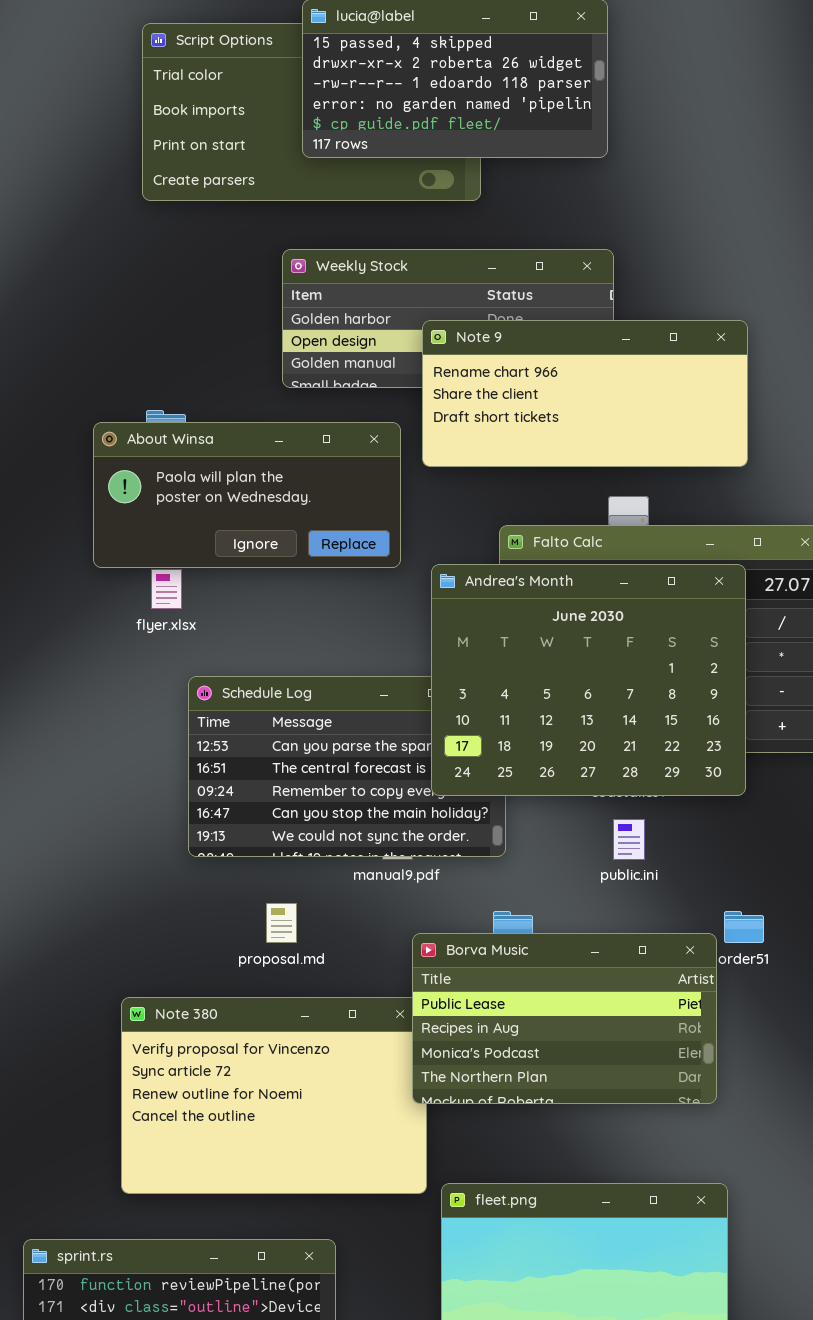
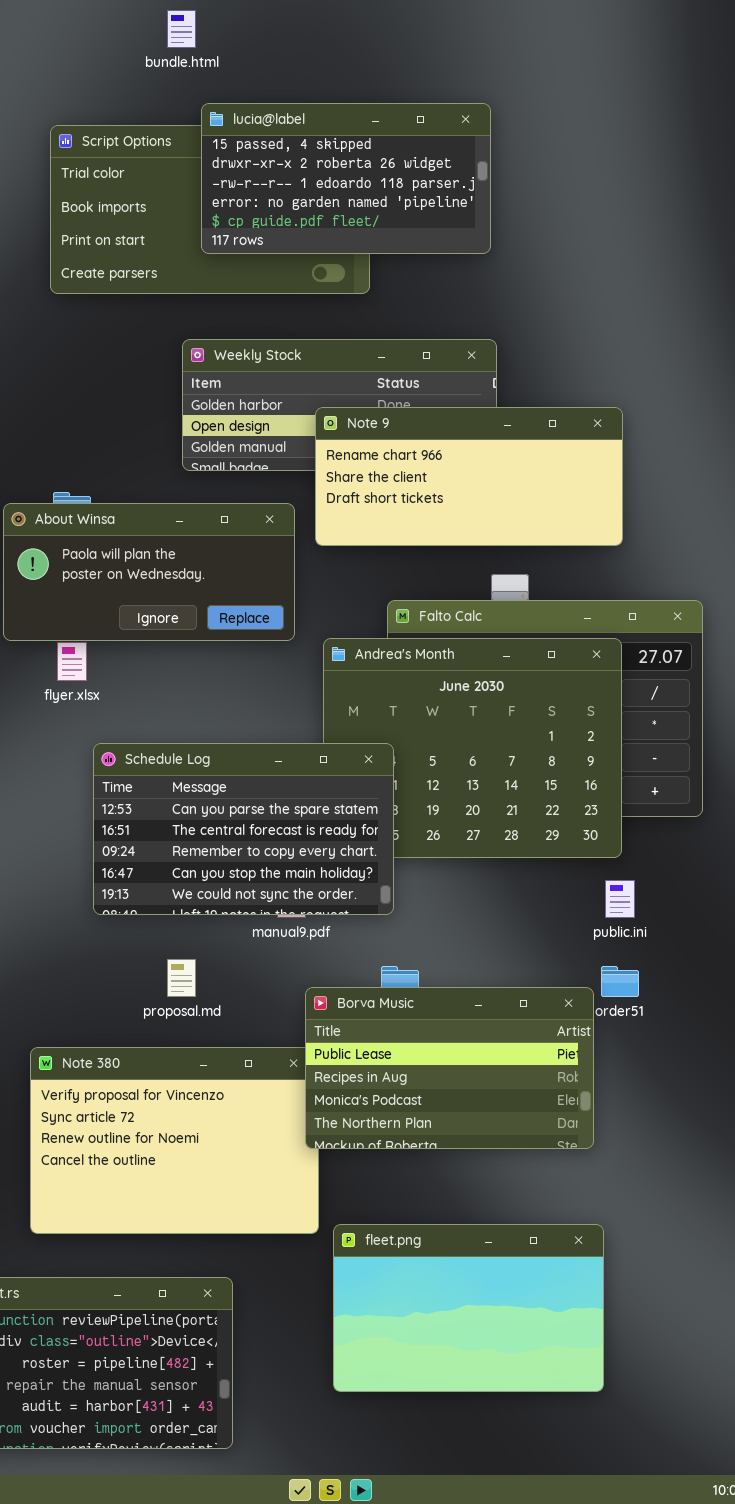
Schedule Log: [188,676,506,857] -> [93,743,394,915], raised
public.ini: [613,819,645,860] -> [605,880,635,918], moved

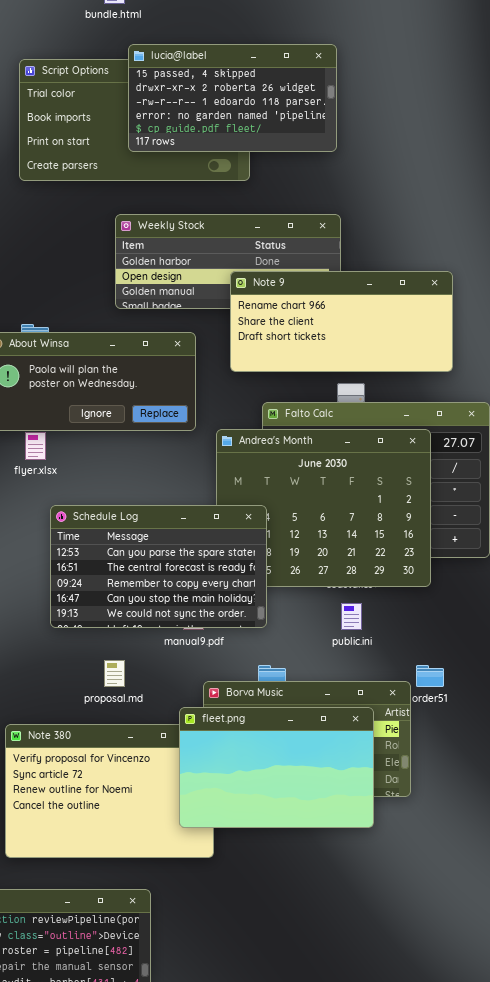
Note 9: [315,407,623,546] -> [230,271,453,372], moved
public.ini: [605,880,635,918] -> [341,603,362,630], moved
fleet.png: [333,1224,604,1392] -> [179,707,374,828], moved

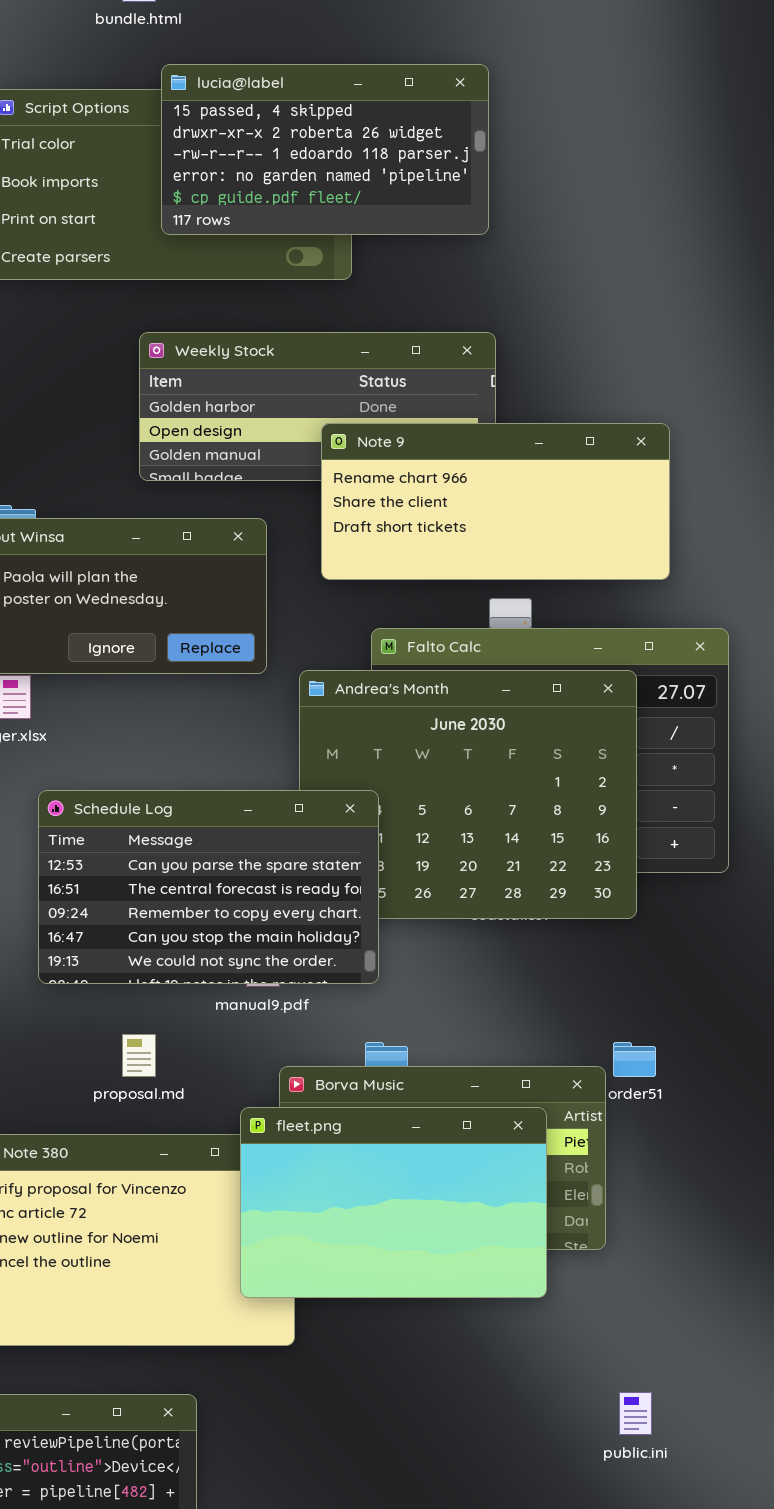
public.ini: [341,603,362,630] -> [619,1392,652,1435], moved

